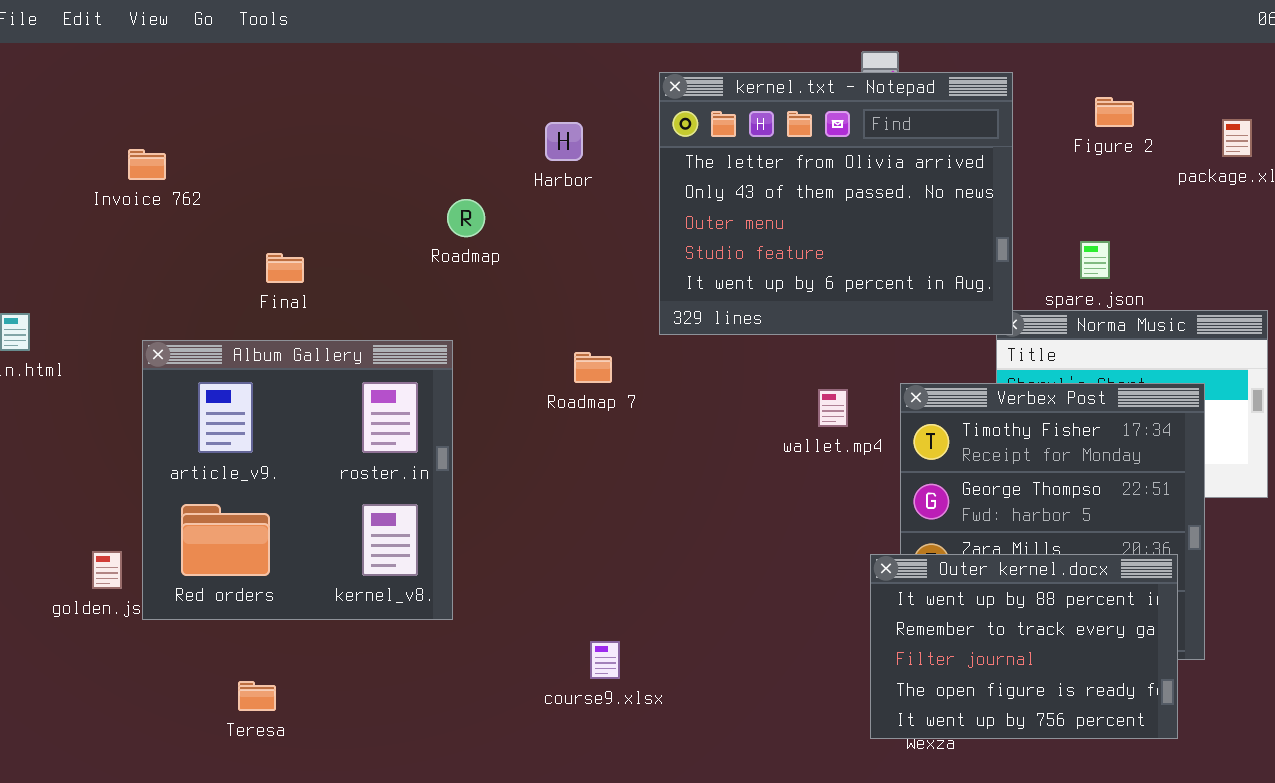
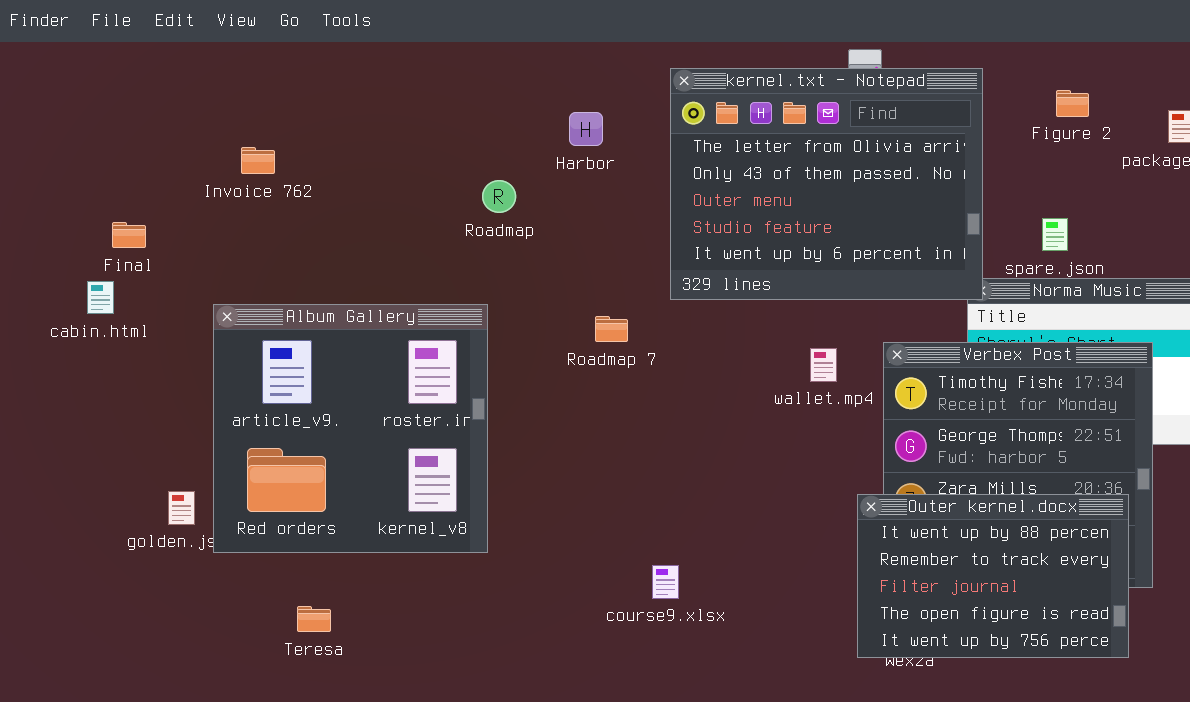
Invoice 762: [128,149,166,180] -> [241,147,275,174], moved
Final: [266,253,304,283] -> [112,222,146,248], moved
course9.xlsx: [590,641,620,679] -> [652,565,679,599], moved

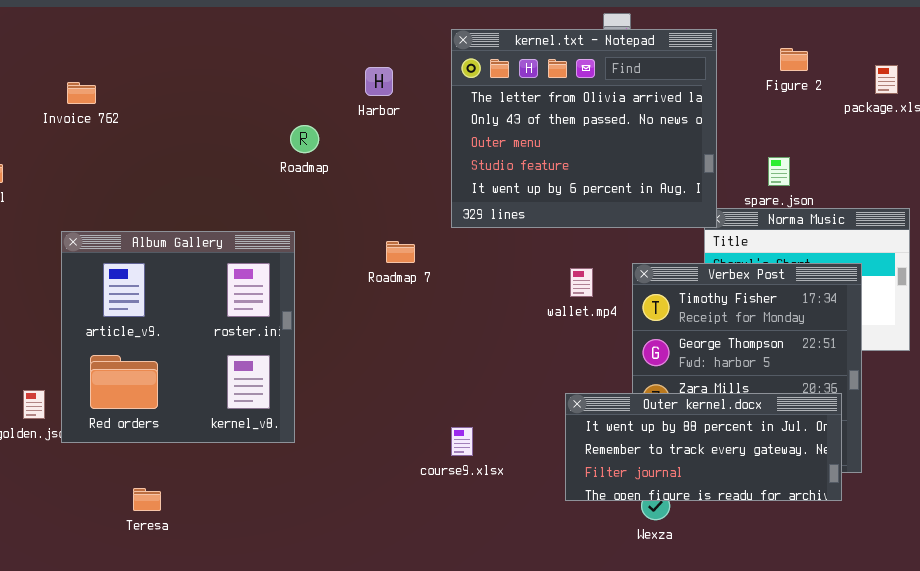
Invoice 762: [241,147,275,174] -> [67,82,96,104], moved
Outer kernel.docx: [857,494,1129,658] -> [565,393,842,501], resized
course9.xlsx: [652,565,679,599] -> [451,427,473,456], moved

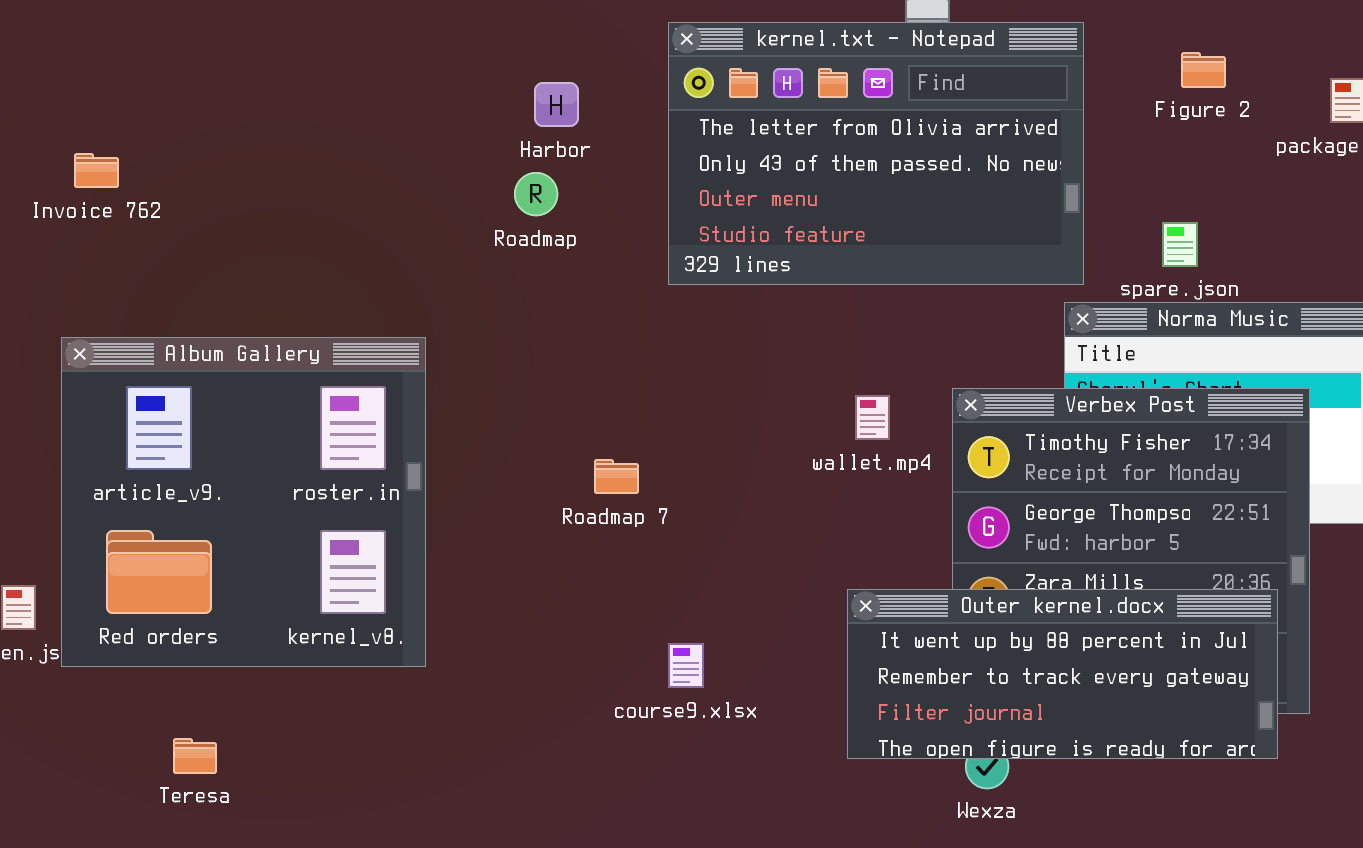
kernel.txt - Notepad: [451,29,717,228] -> [668,22,1084,285], resized
Invoice 762: [67,82,96,104] -> [74,153,119,188], moved
Roadmap: [290,125,319,153] -> [514,172,558,216], moved
Roadmap 7: [386,241,415,263] -> [594,459,639,494], moved

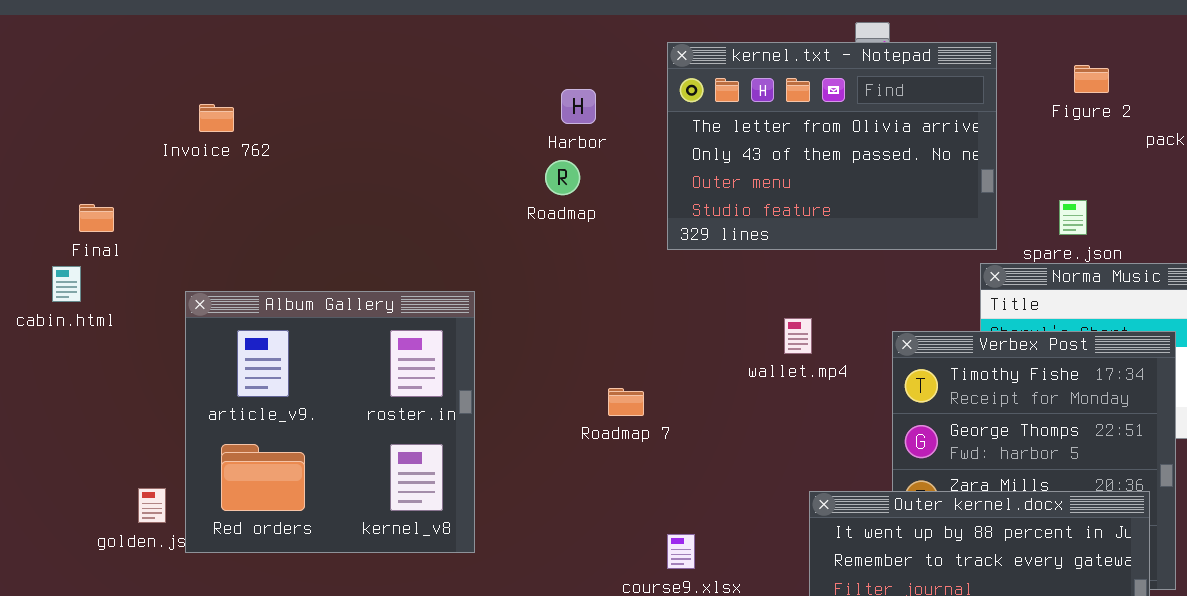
Invoice 762: [74,153,119,188] -> [199,104,234,132], moved
wallet.mp4: [855,395,890,440] -> [784,318,812,354], moved

